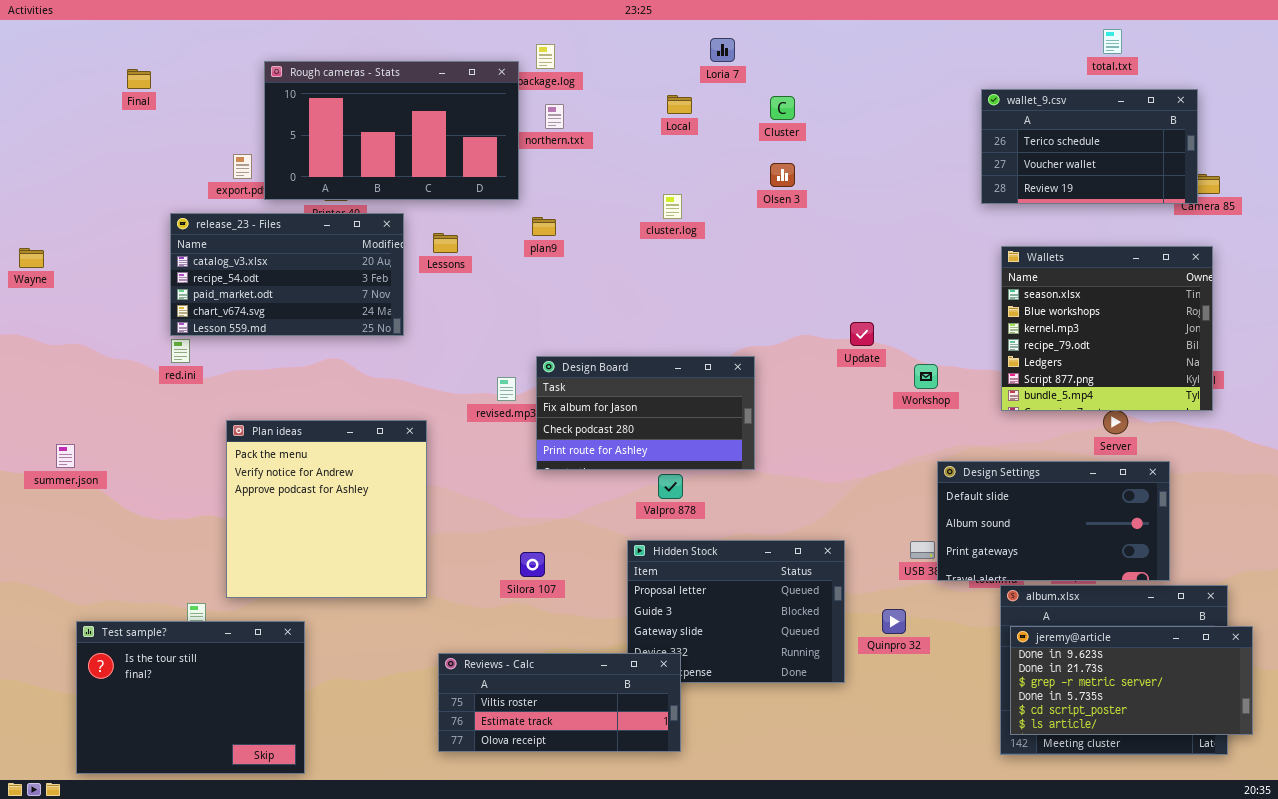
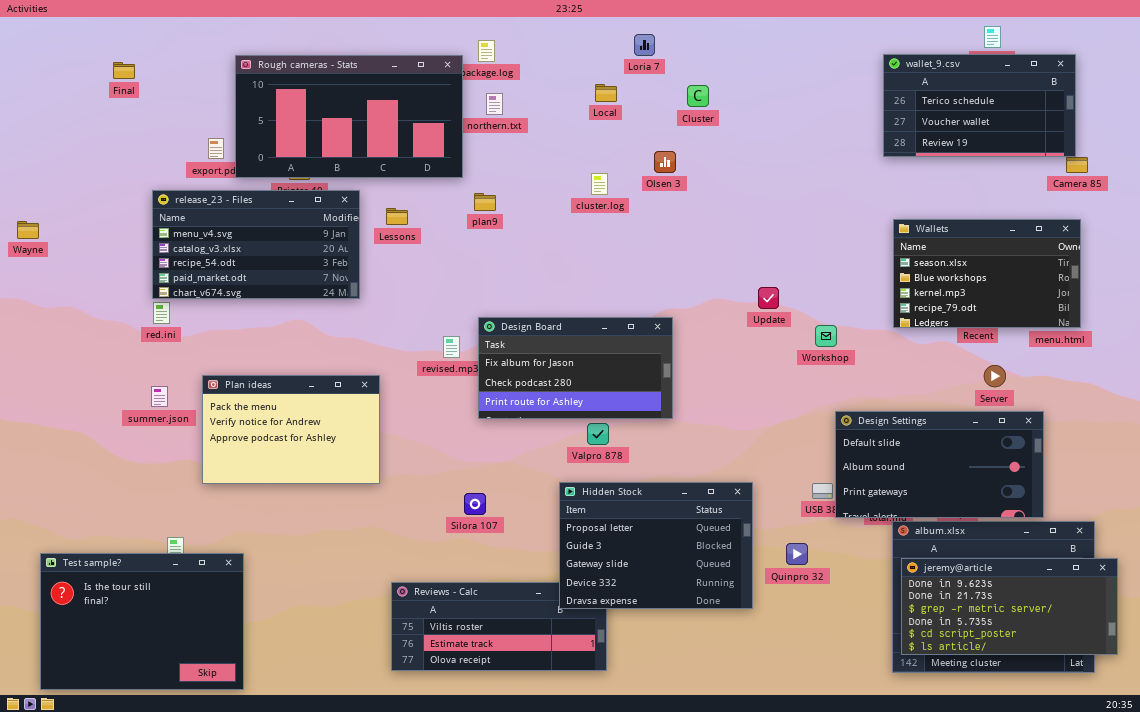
wallet_9.csv: [981,89,1198,204] -> [883,54,1076,157], moved
Olsen 3: [770,163,795,187] -> [654,151,676,173], moved
release_23 - Files: [170,213,404,336] -> [152,190,360,299], scrolled up 1 row
Wallets: [1001,246,1213,411] -> [893,219,1081,328], resized
Plan ideas: [226,420,427,598] -> [202,375,380,484], resized
summer.json: [56,444,75,468] -> [151,386,168,407], moved
Hidden Stock: [627,540,845,683] -> [559,482,753,609], raised
Test sample?: [76,621,305,774] -> [40,553,244,690], moved

